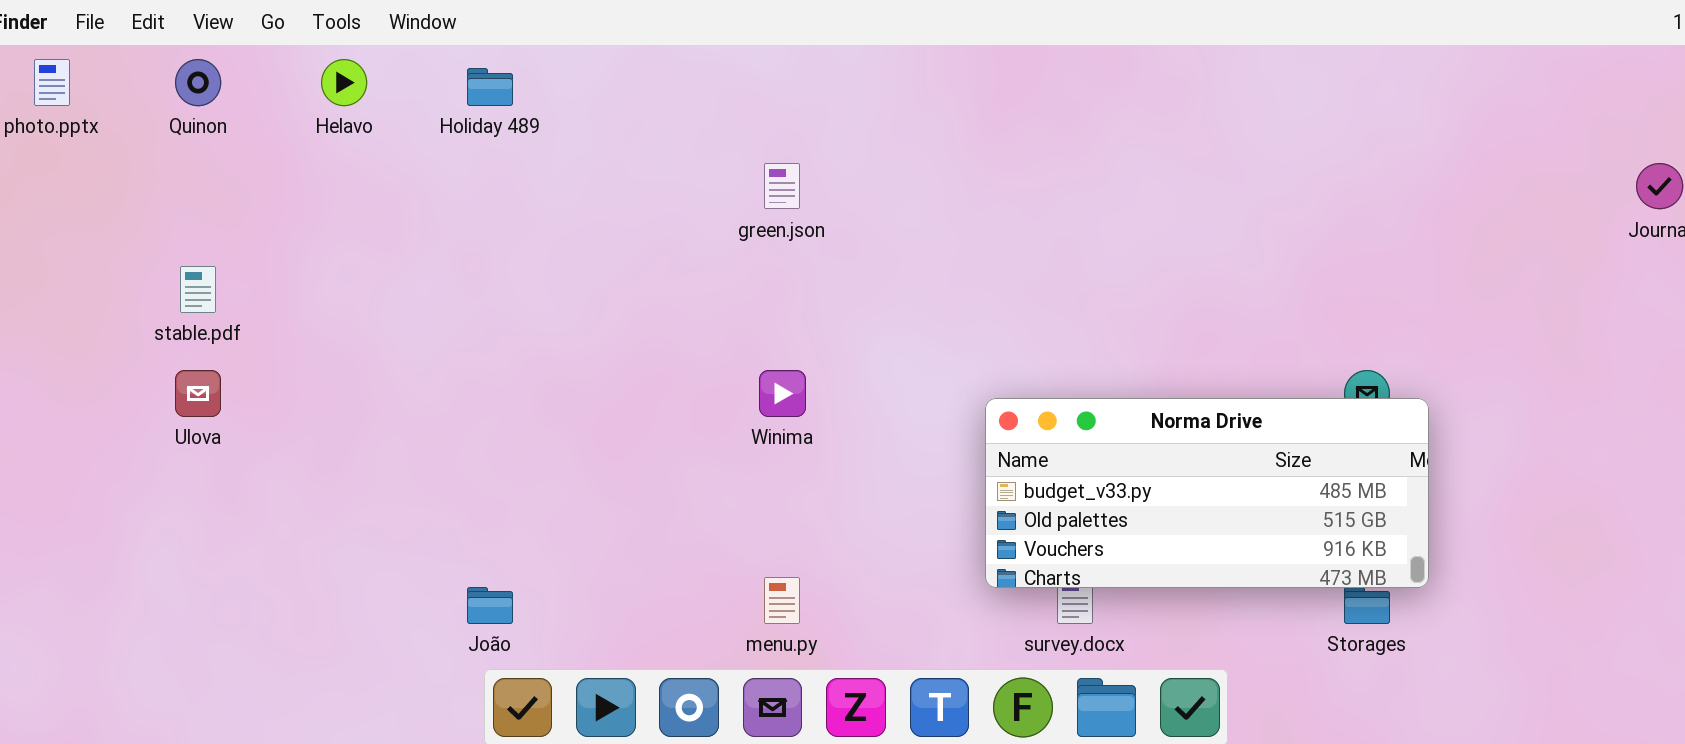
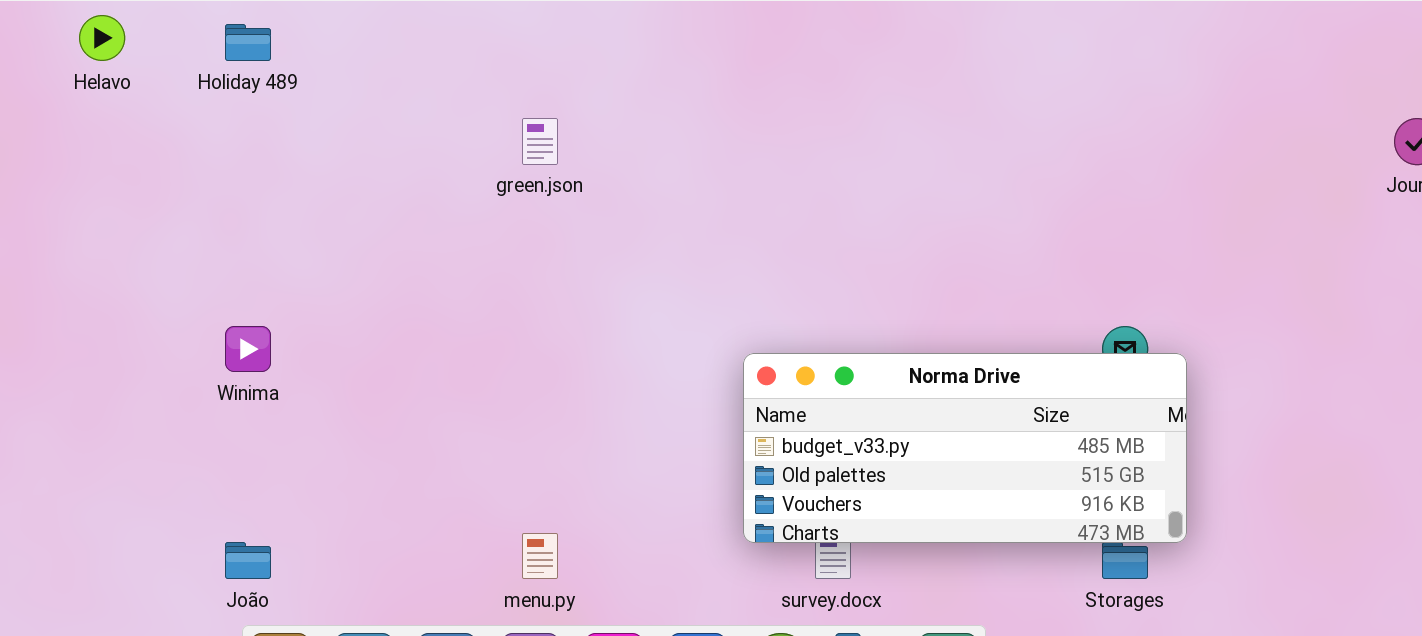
Winima: [759,370,806,417] -> [225,326,271,372], moved

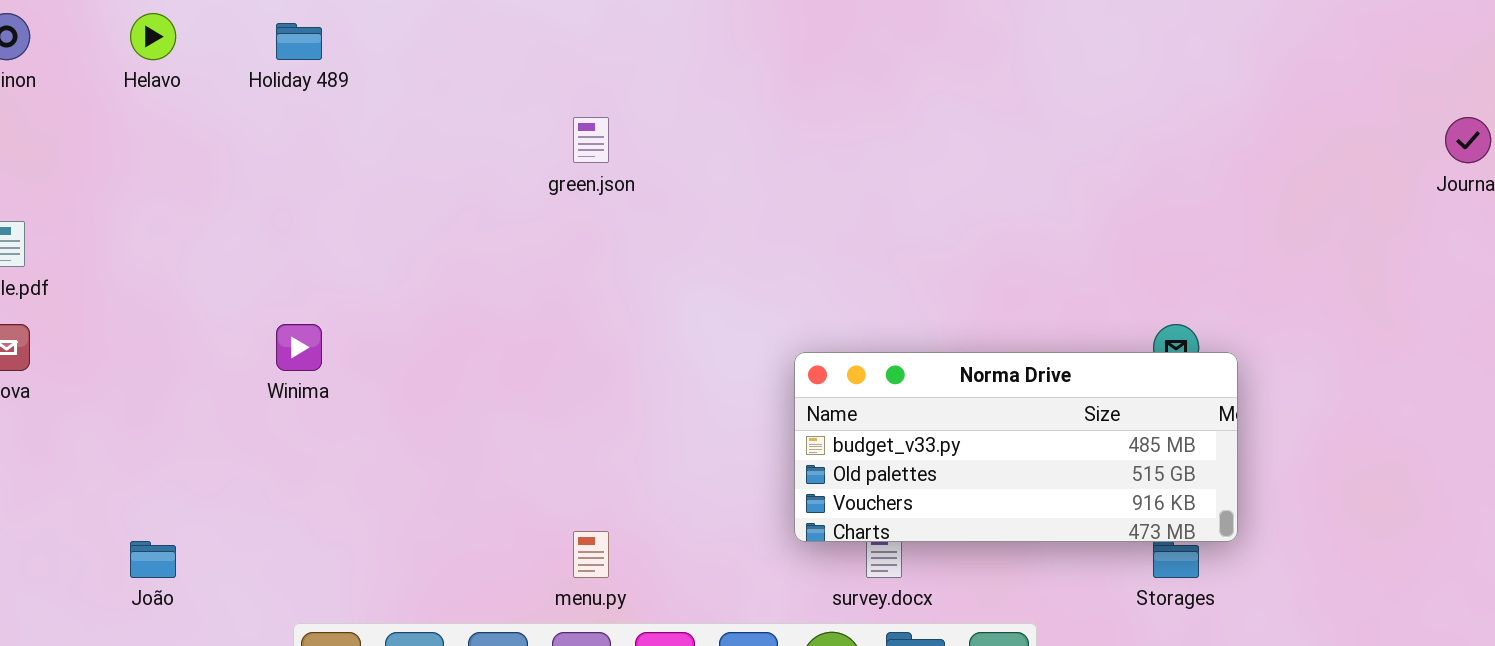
João: [225,542,271,579] -> [130,541,176,578], moved

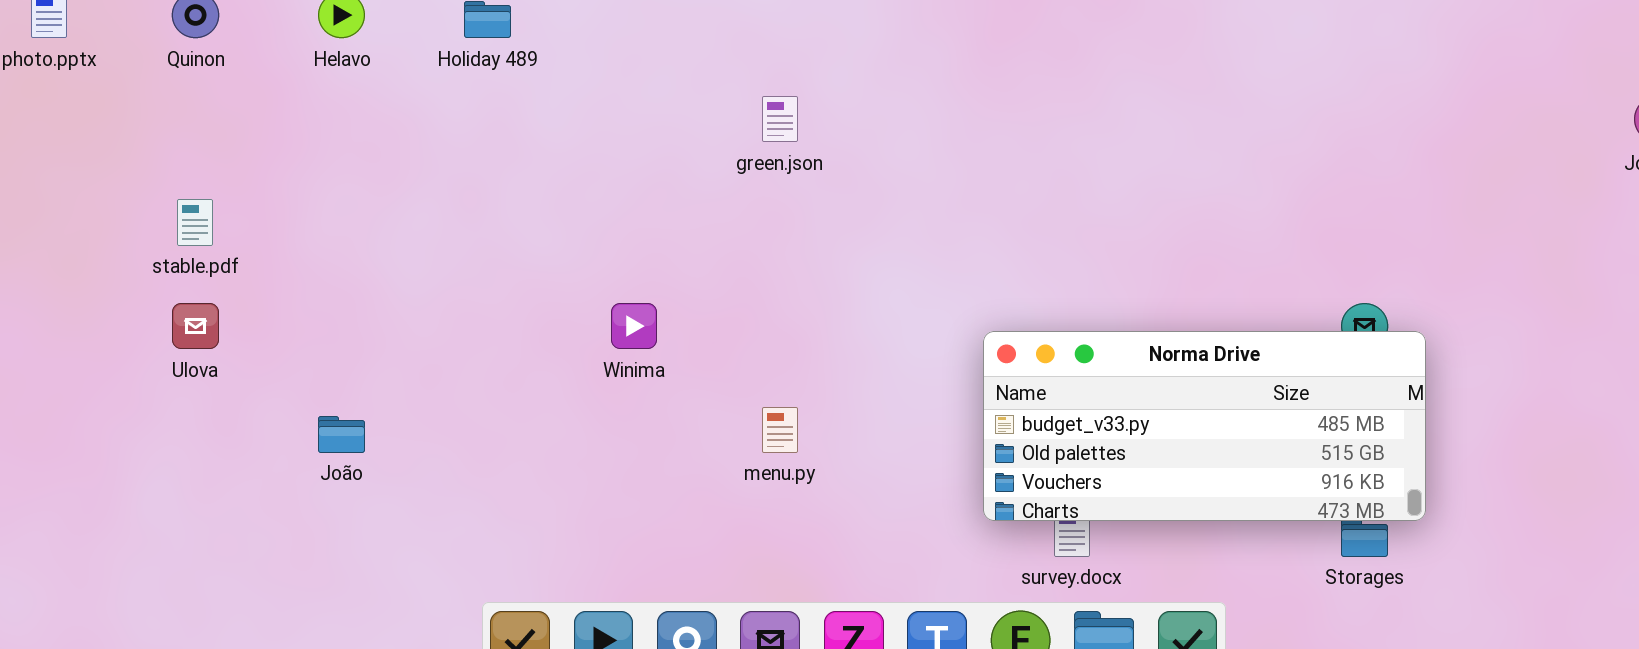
Winima: [276,324,322,371] -> [611,303,657,349], moved
menu.py: [573,531,609,578] -> [762,407,798,453], moved
João: [130,541,176,578] -> [318,416,365,453], moved

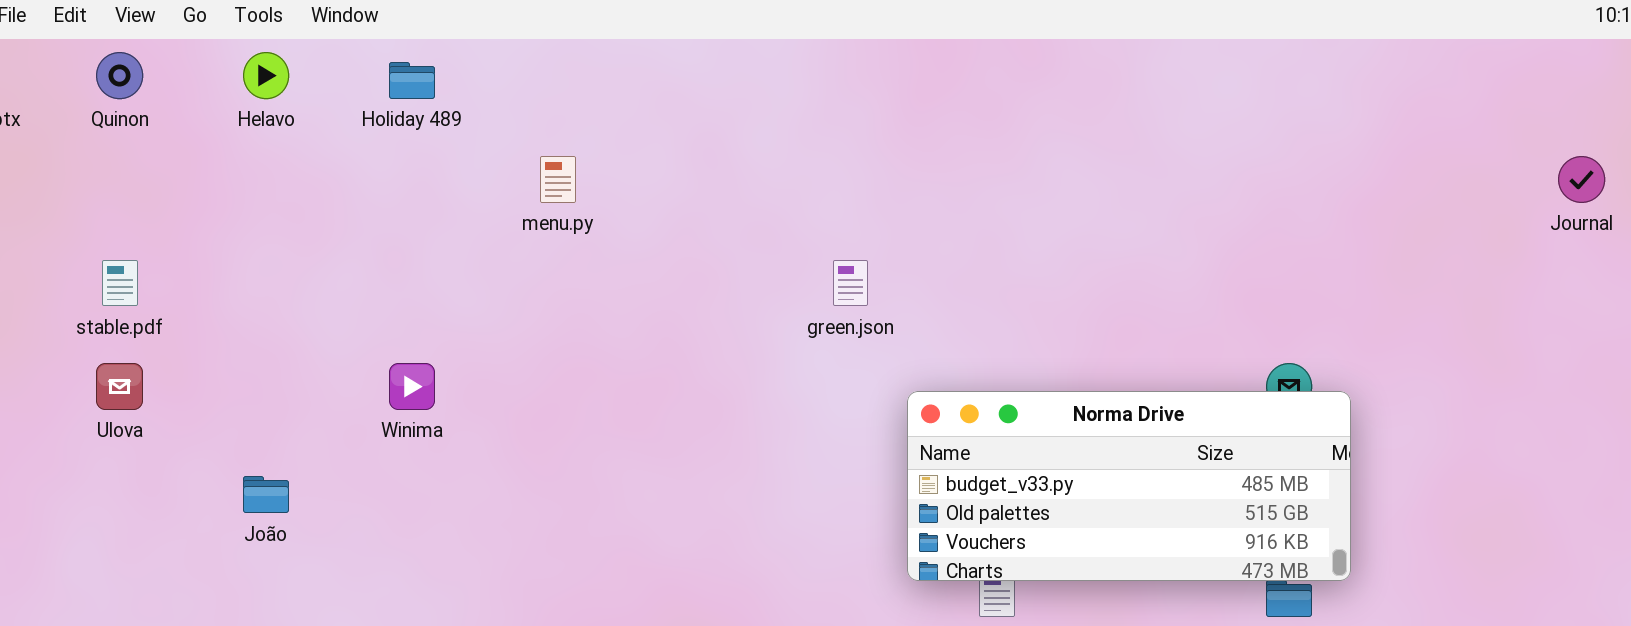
green.json: [762,96,798,142] -> [833,260,868,306], moved
Winima: [611,303,657,349] -> [389,363,435,410], moved
menu.py: [762,407,798,453] -> [540,156,576,203], moved

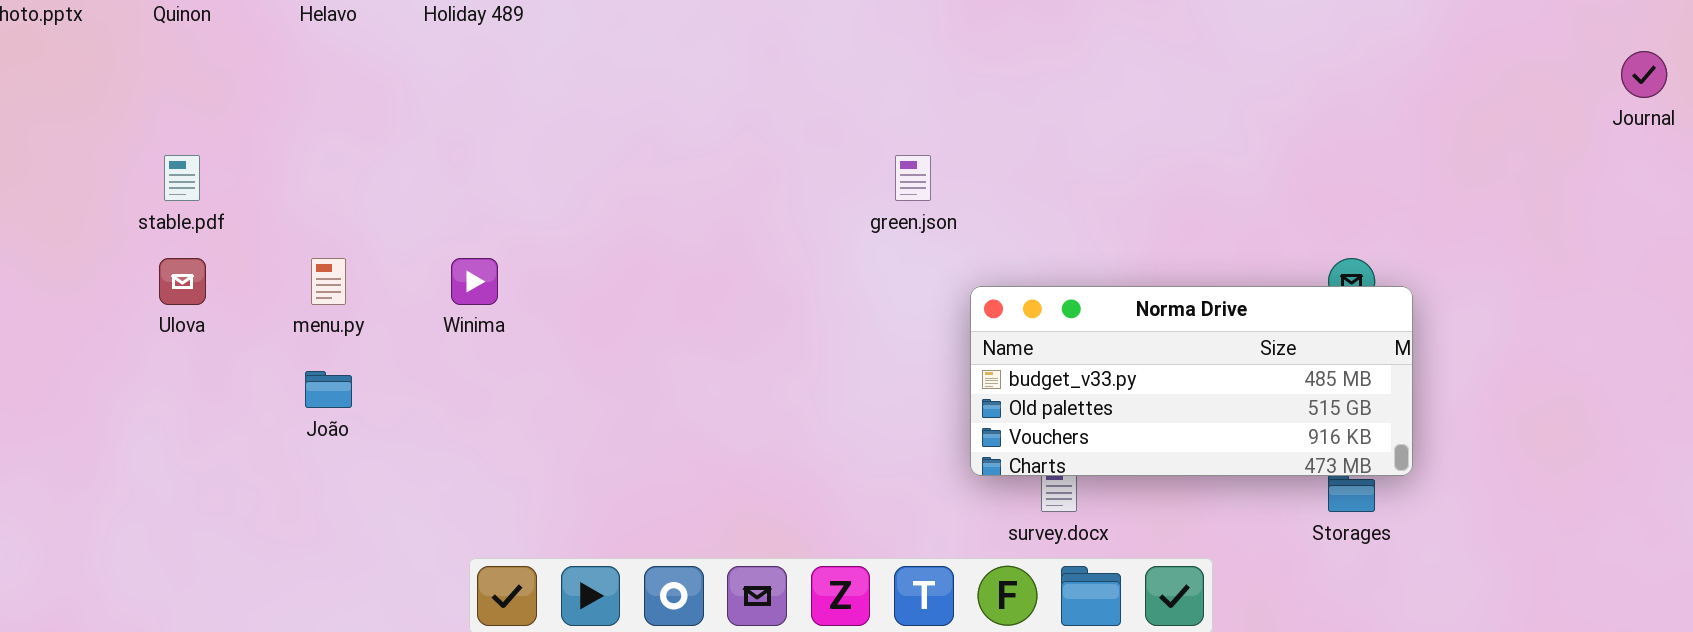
menu.py: [540,156,576,203] -> [311,258,346,305], moved

